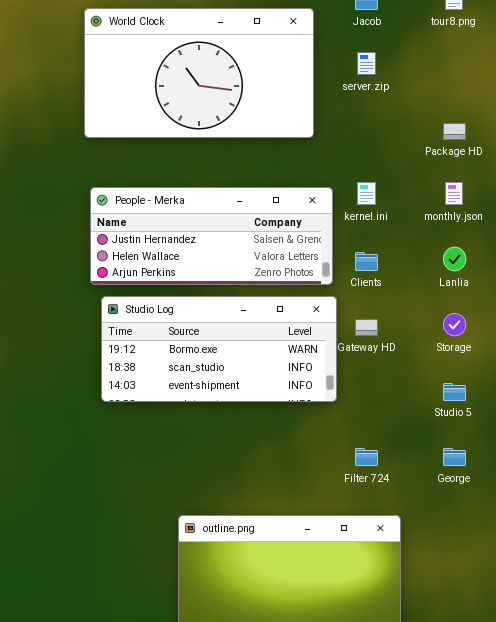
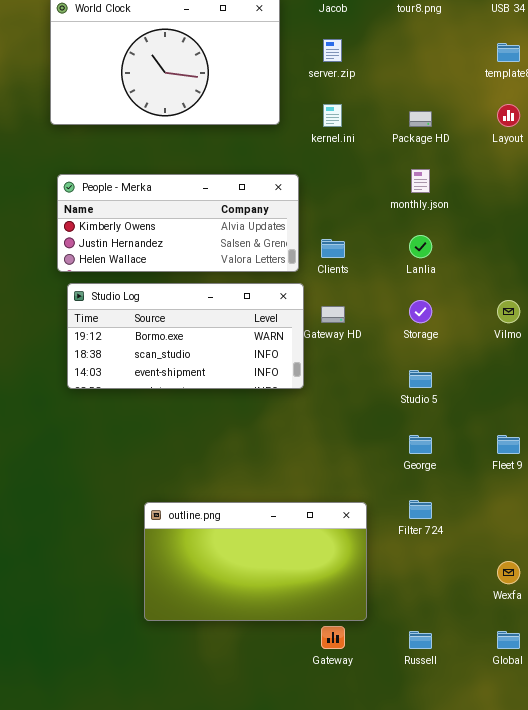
kernel.ini: [357,182,376,205] -> [323,104,342,127], moved
People - Merka: [90,187,333,285] -> [57,174,299,272], scrolled up 1 row
Filter 724: [355,448,378,466] -> [409,500,432,519], moved

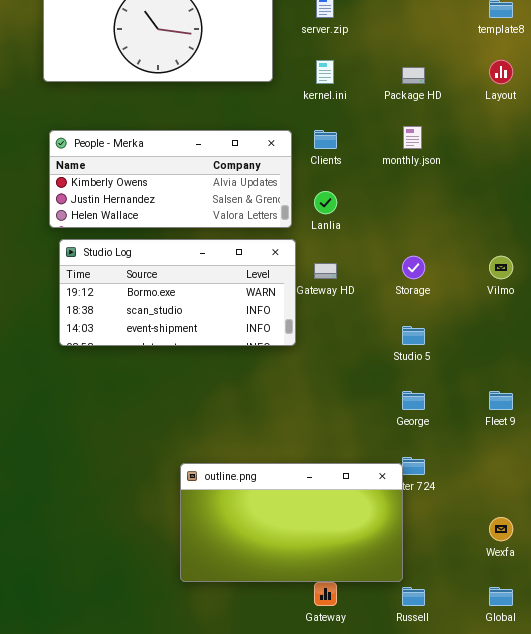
Lanlia: [409,235,432,258] -> [314,191,337,214], moved
Clients: [321,239,345,258] -> [314,130,337,149], moved
outline.png: [144,502,367,621] -> [180,463,403,582], moved

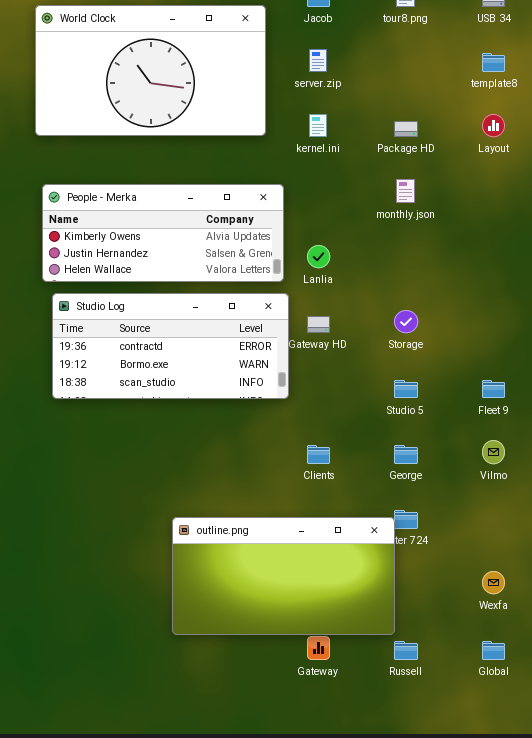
Clients: [314,130,337,149] -> [307,445,330,464], moved
Studio Log: [59,239,296,346] -> [52,293,289,399], scrolled up 1 row
Vilmo: [489,256,513,279] -> [482,440,505,464], moved
Fleet 9: [489,391,513,410] -> [482,380,505,398], moved

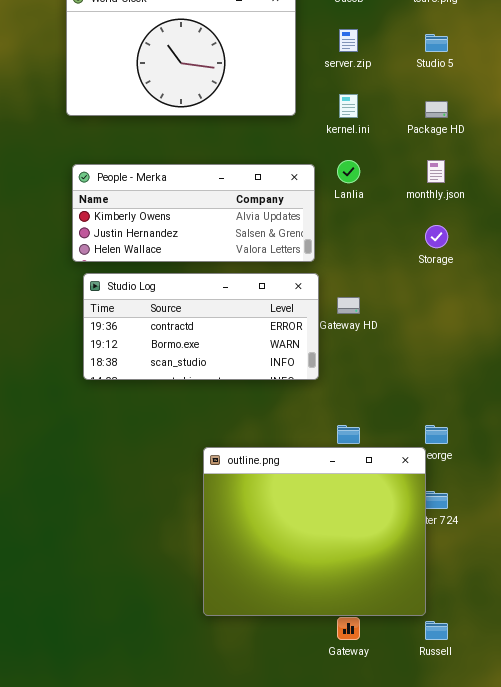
Lanlia: [307,245,330,268] -> [337,160,360,183], moved
Storage: [394,310,418,333] -> [425,225,448,248], moved
Studio 5: [394,380,418,398] -> [425,34,448,52], moved
outline.png: [172,517,395,635] -> [203,447,426,616], resized

